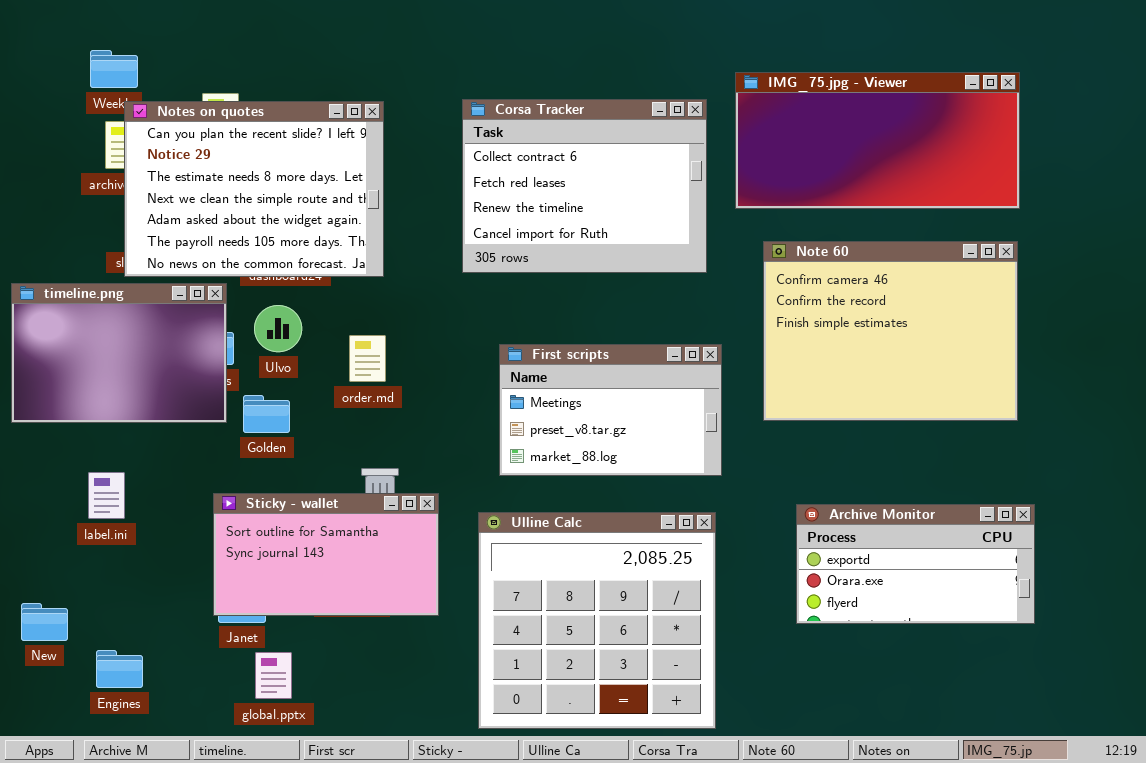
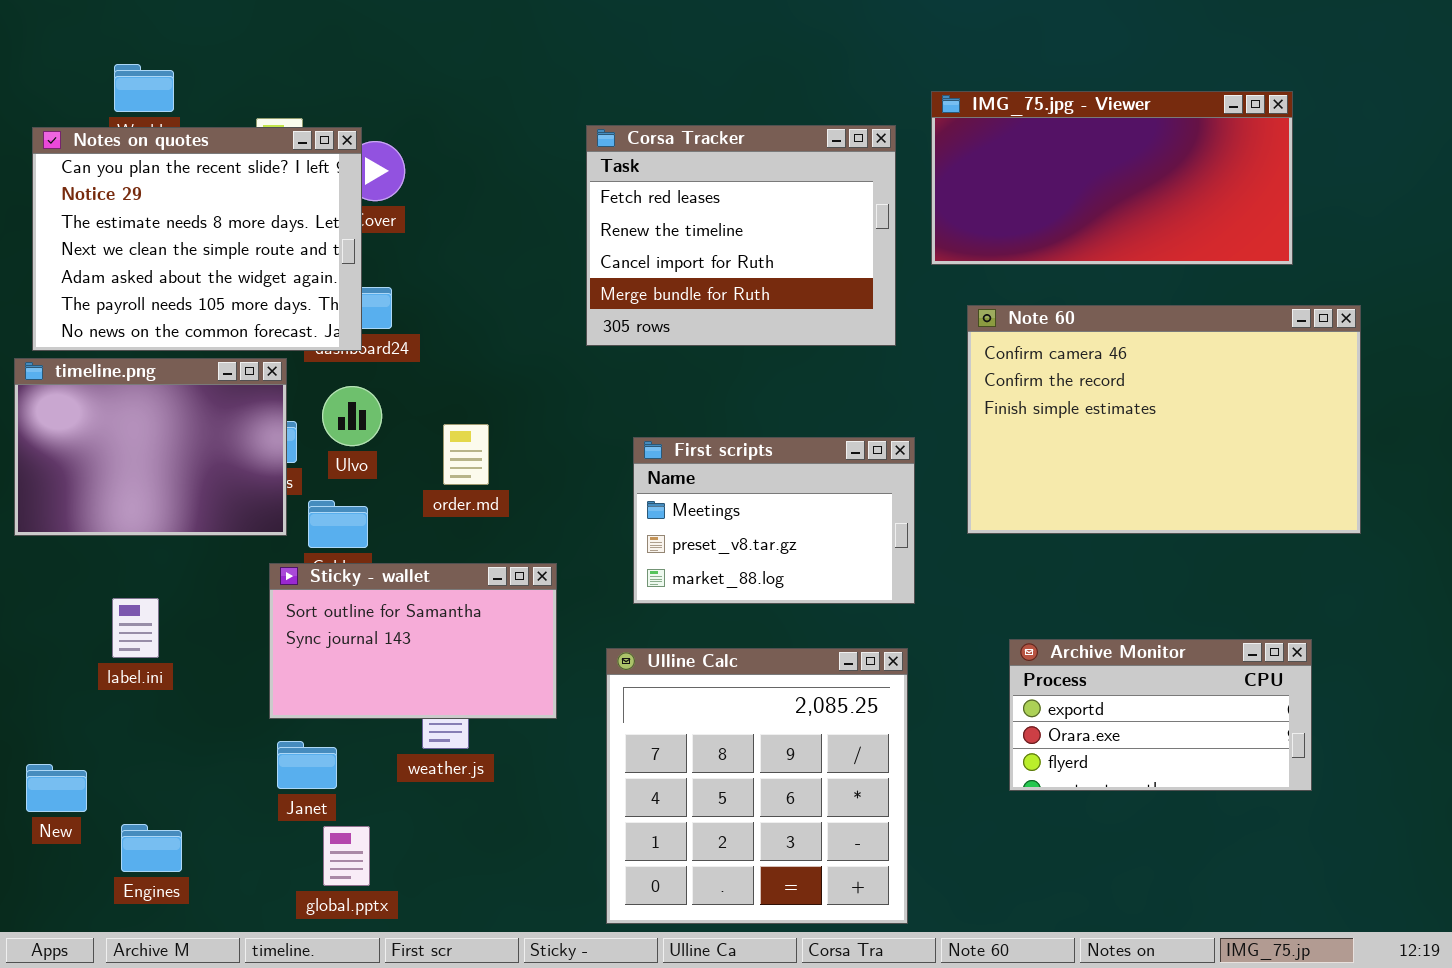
Corsa Tracker: [462,99,707,273] -> [586,125,896,346], scrolled down 1 row
Notes on quotes: [124,101,384,277] -> [32,127,362,351], moved
Note 60: [763,241,1018,421] -> [967,305,1361,534], resized
Sticky - wallet: [213,493,439,616] -> [269,563,557,719], moved

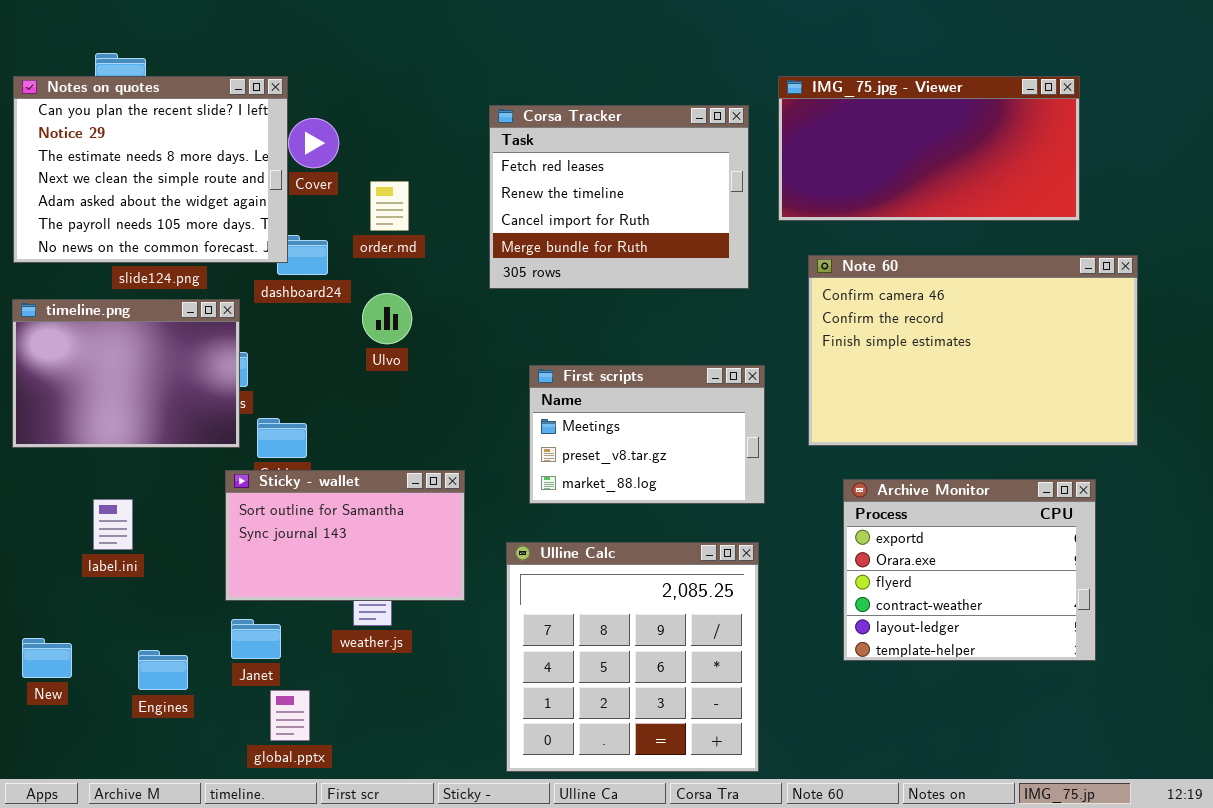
Notes on quotes: [32,127,362,351] -> [13,76,288,263], moved
Ulvo: [322,386,382,446] -> [362,293,412,344], moved
order.md: [443,424,489,485] -> [370,181,409,231], moved
Archive Monitor: [1009,639,1312,791] -> [843,479,1096,661], resized
Engines: [121,824,182,872] -> [138,650,188,690], moved

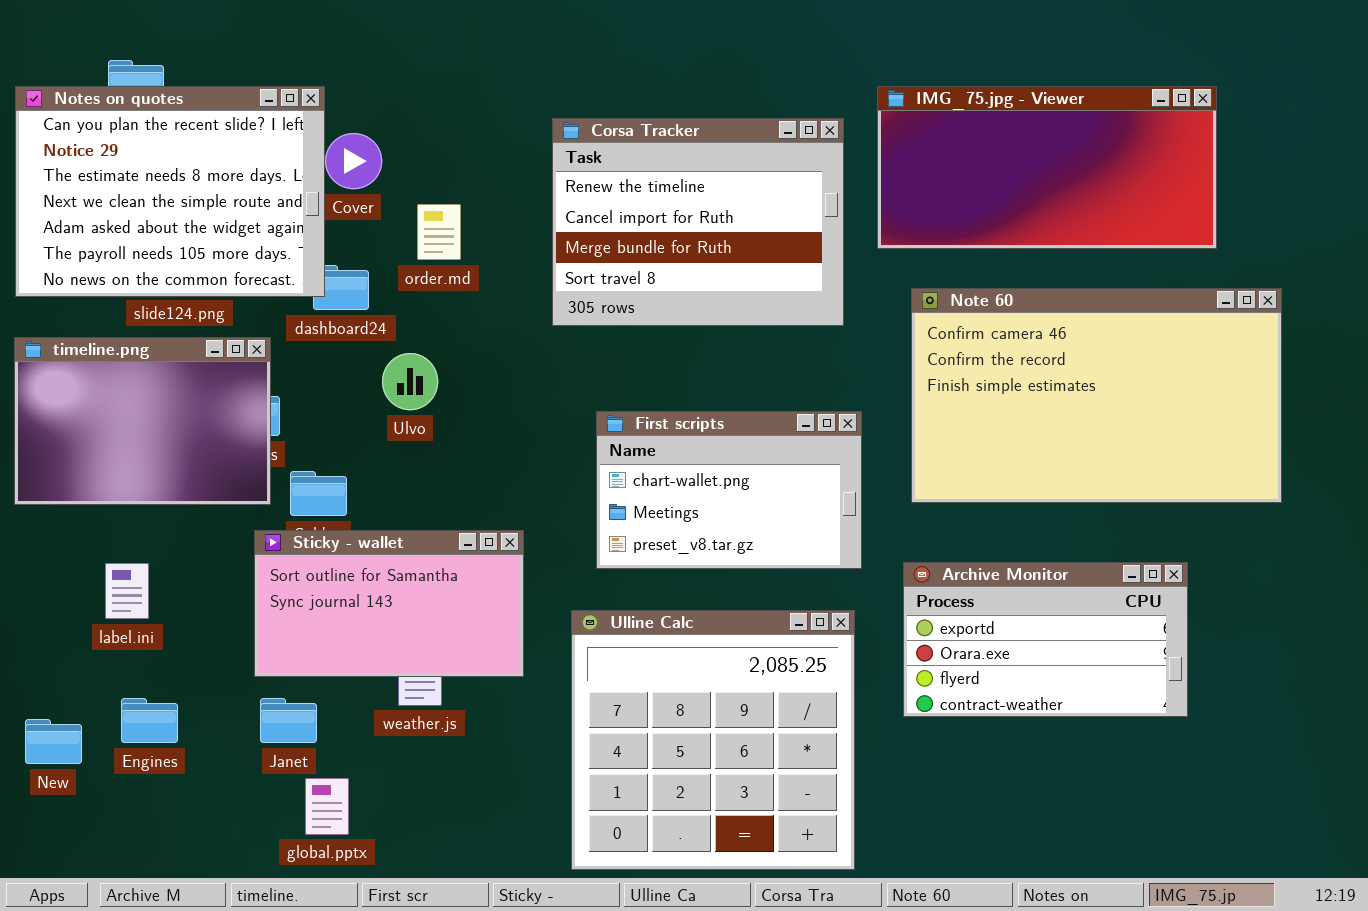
Corsa Tracker: [489,105,749,289] -> [552,118,844,326], scrolled down 1 row
Ulvo: [362,293,412,344] -> [382,353,438,410], moved
First scripts: [529,365,765,504] -> [596,411,862,569], scrolled up 1 row
Archive Monitor: [843,479,1096,661] -> [903,562,1188,717], moved, resized
Engines: [138,650,188,690] -> [121,698,178,743], moved

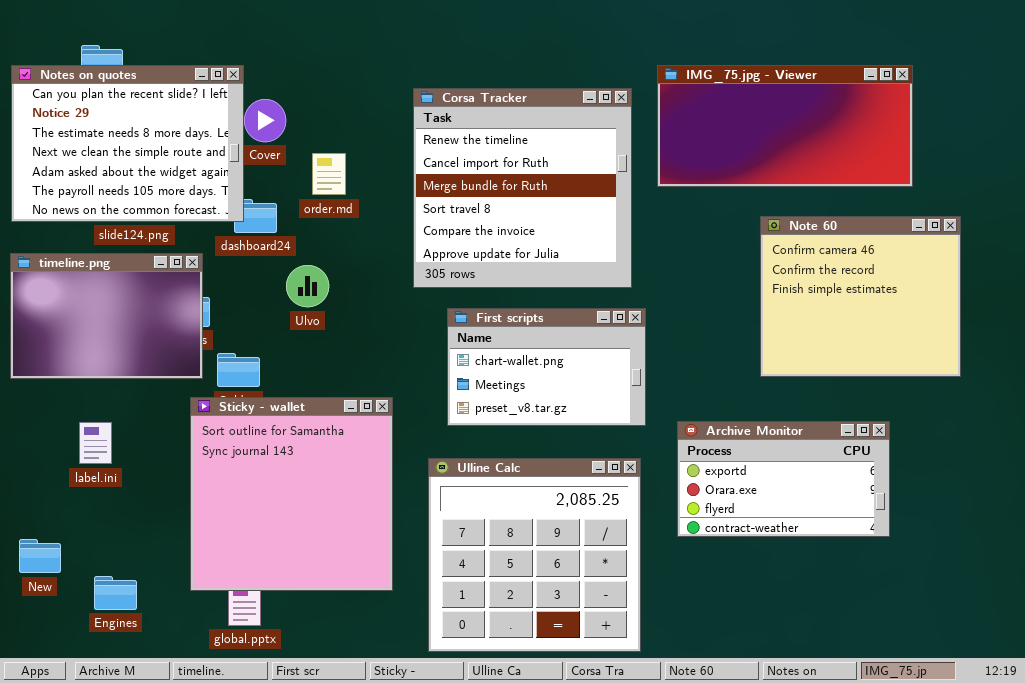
Corsa Tracker: [552,118,844,326] -> [413,88,632,288], resized
Note 60: [911,288,1282,503] -> [760,216,961,377], resized
Sticky - wallet: [254,530,524,677] -> [190,397,393,591], resized
Engines: [121,698,178,743] -> [94,576,137,610], moved

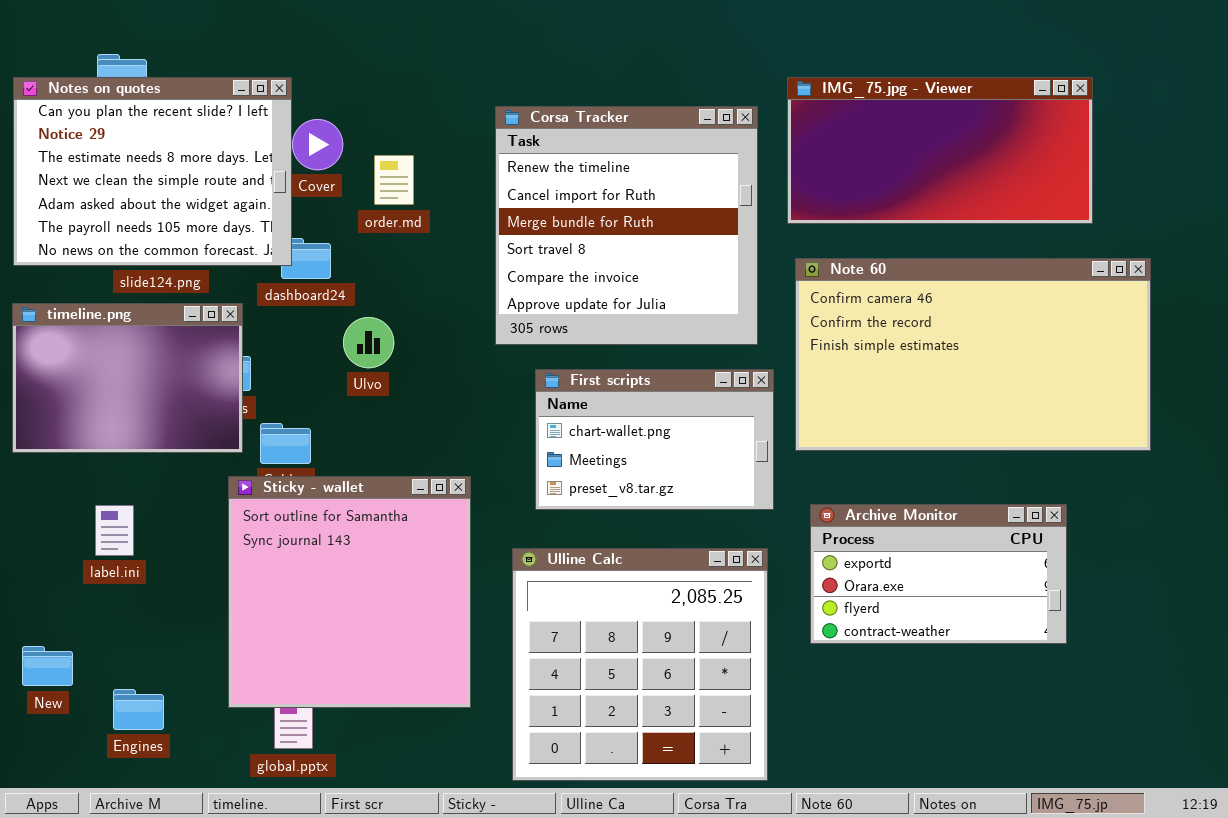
order.md: [312,153,346,195] -> [374,155,414,205], moved
Note 60: [760,216,961,377] -> [795,258,1151,451], resized

